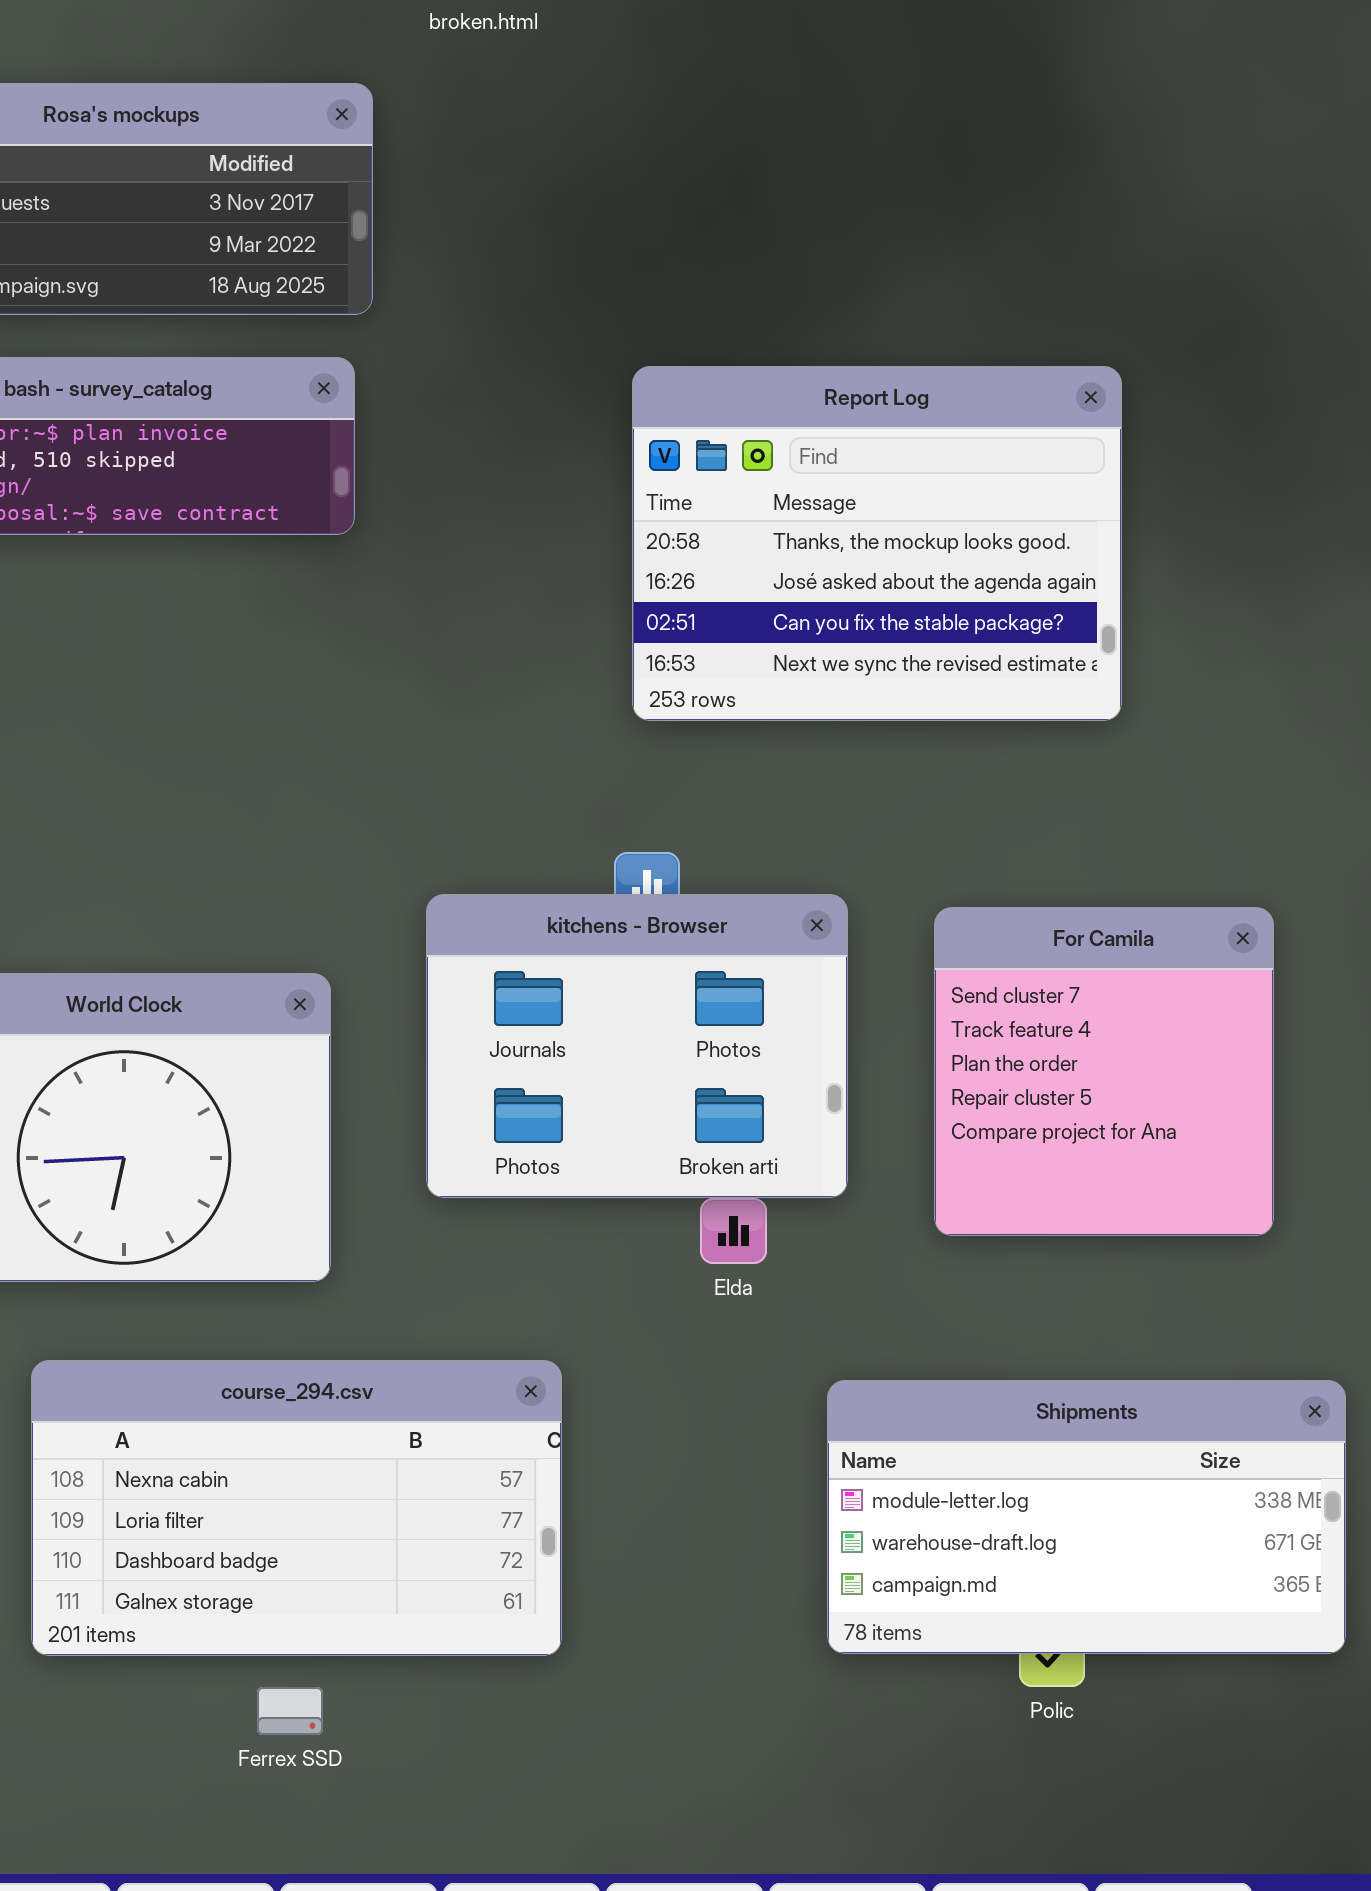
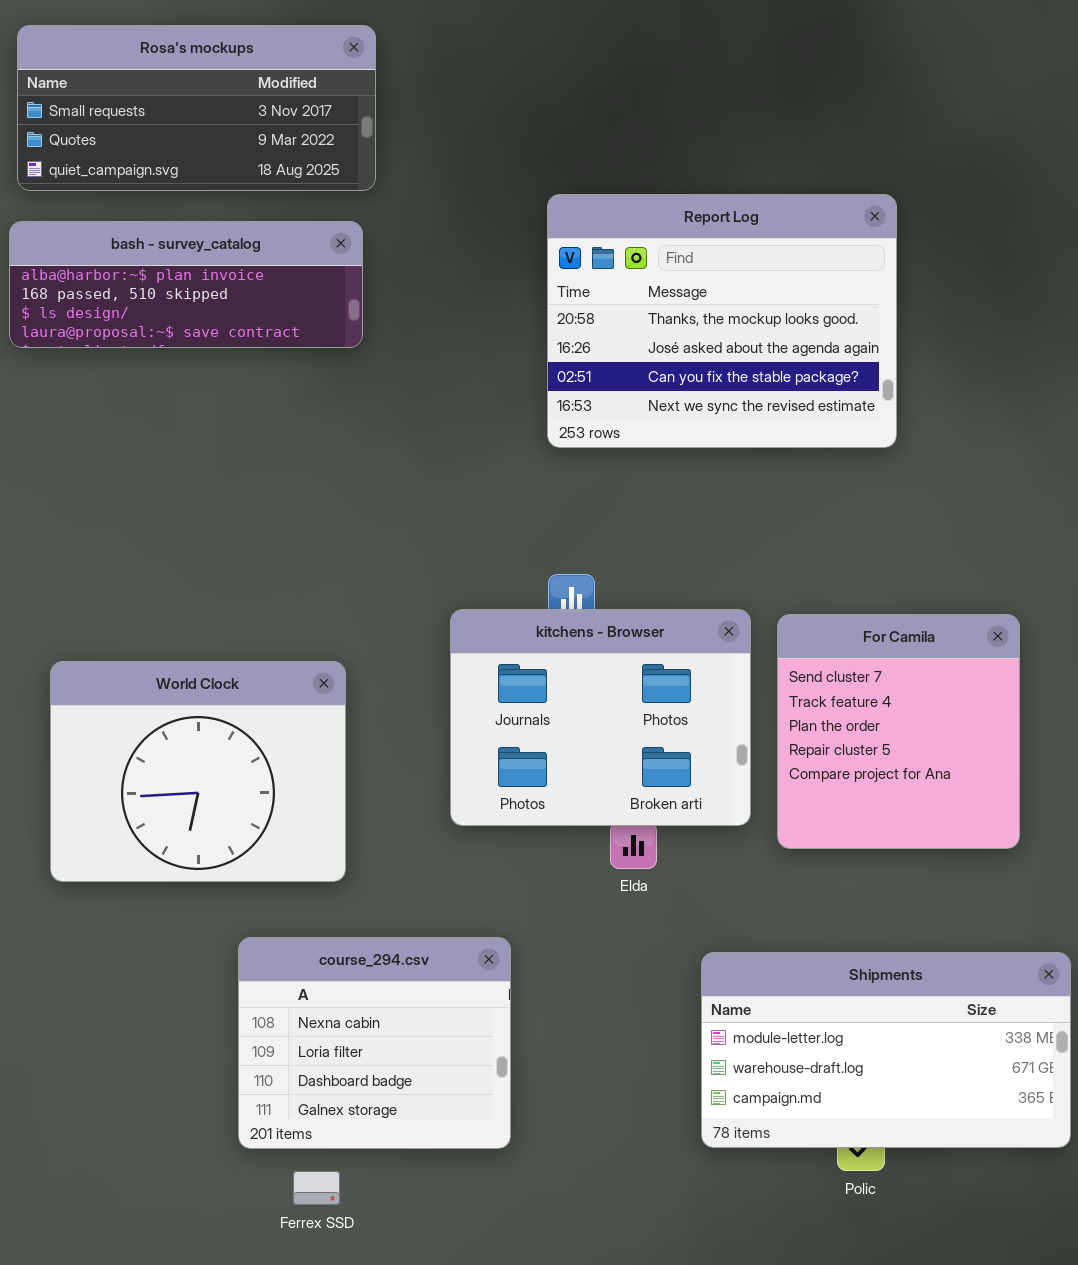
Report Log: [632,366,1122,721] -> [547,194,897,448], moved
kitchens - Browser: [426,894,848,1198] -> [450,609,751,826], moved
course_294.csv: [31,1360,562,1656] -> [238,937,511,1149], resized

